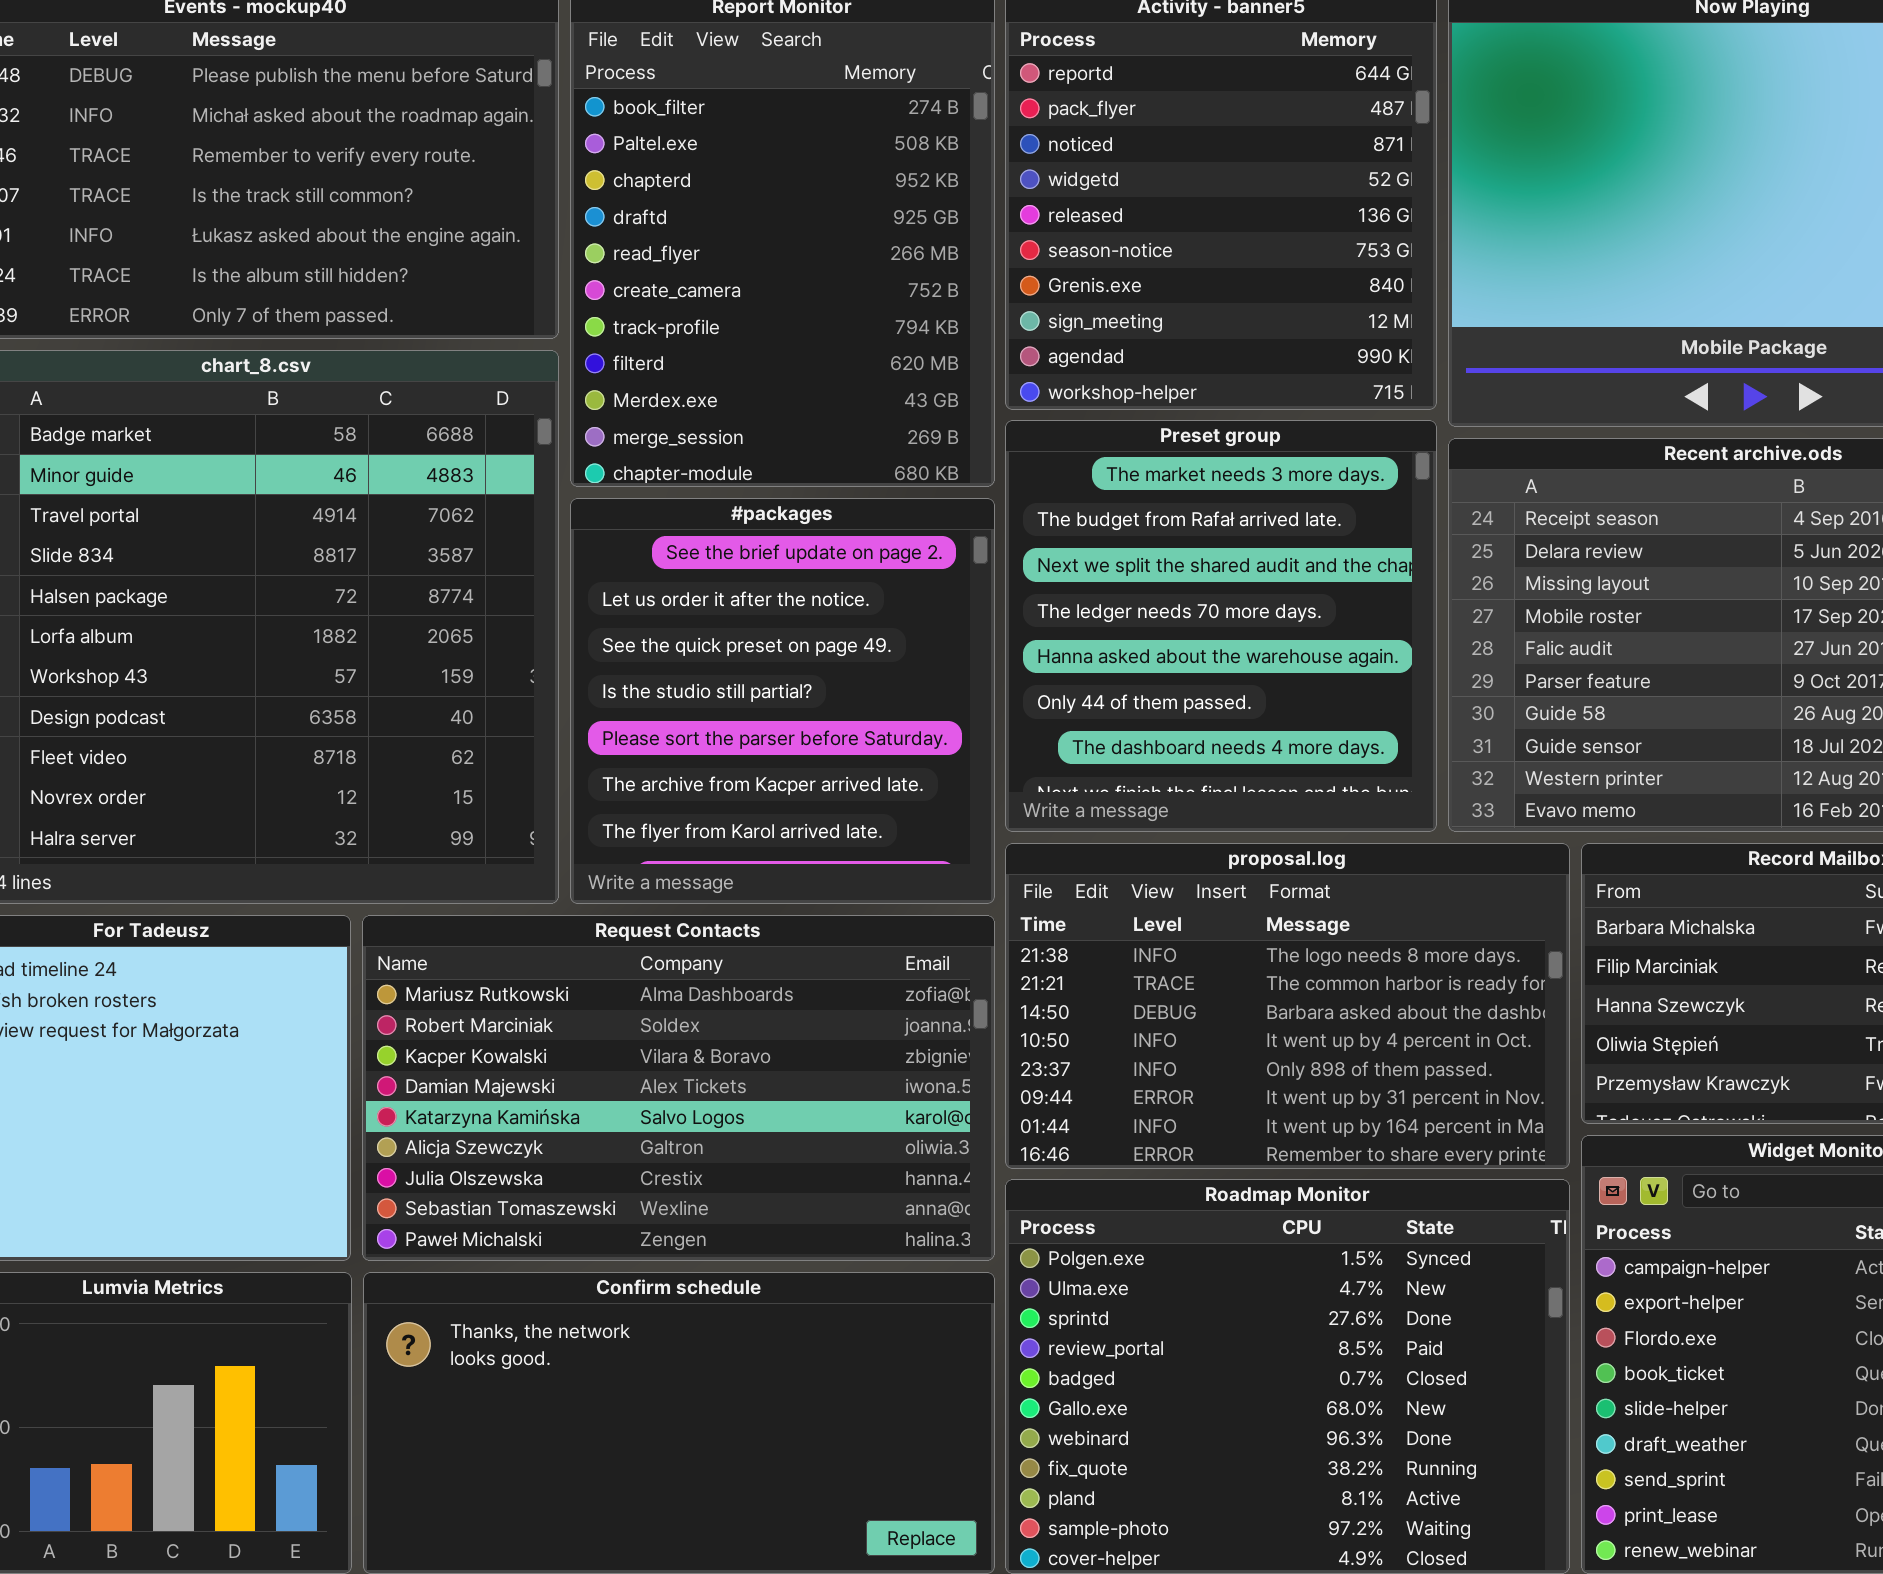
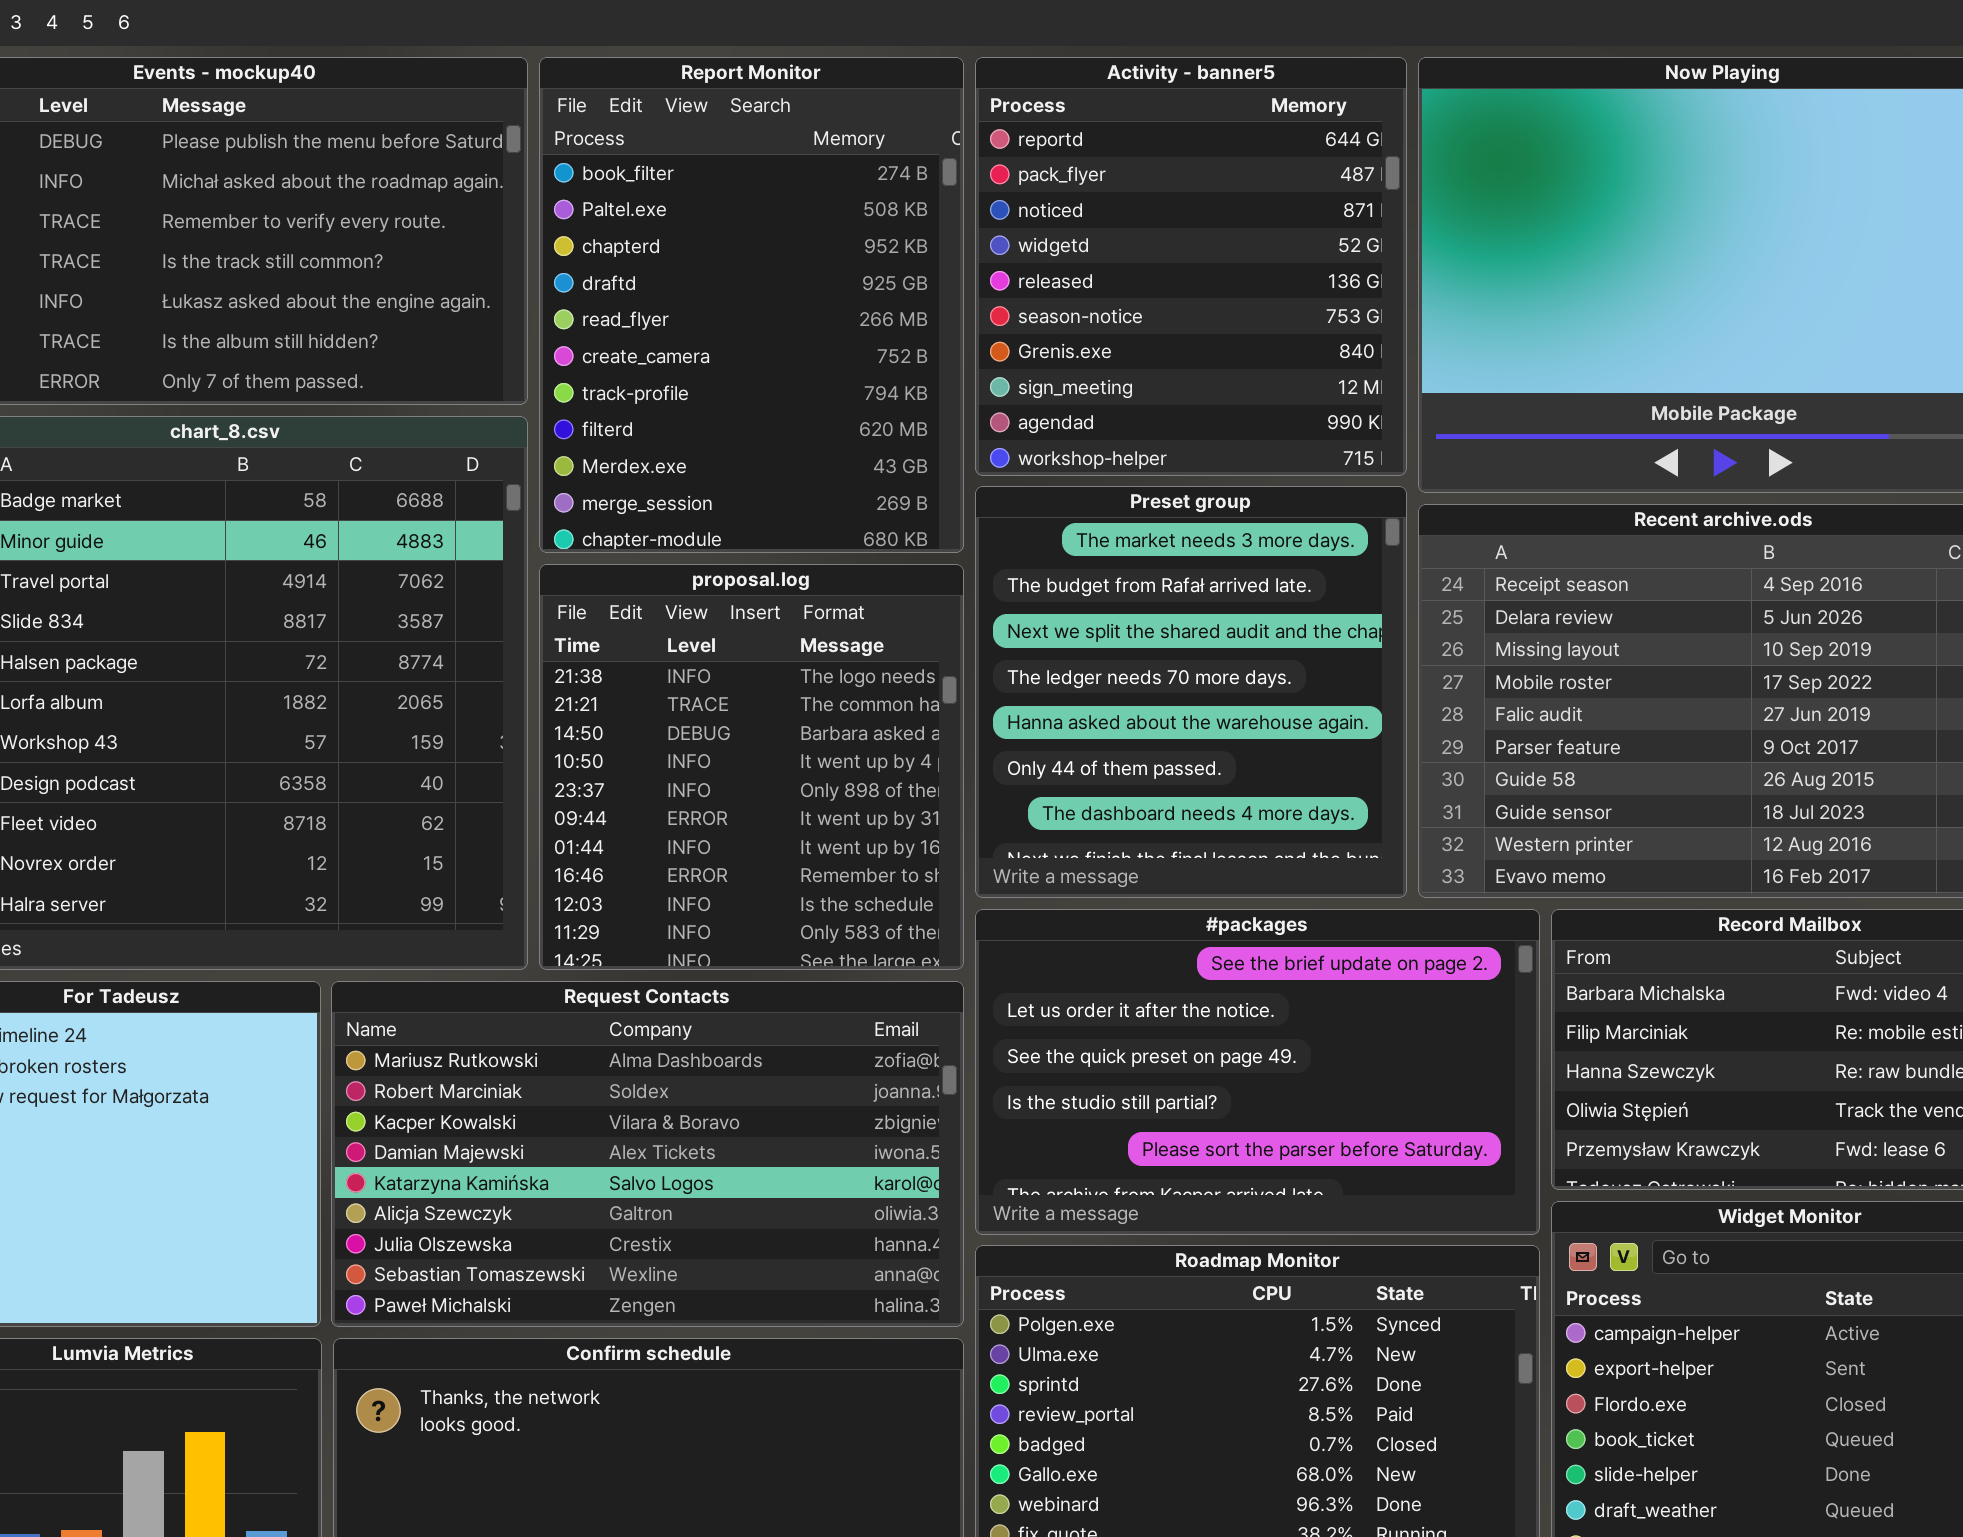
#packages: [570,498,995,904] -> [975,909,1540,1235], moved, resized
proposal.log: [1005,843,1570,1169] -> [539,564,964,970], moved, resized

